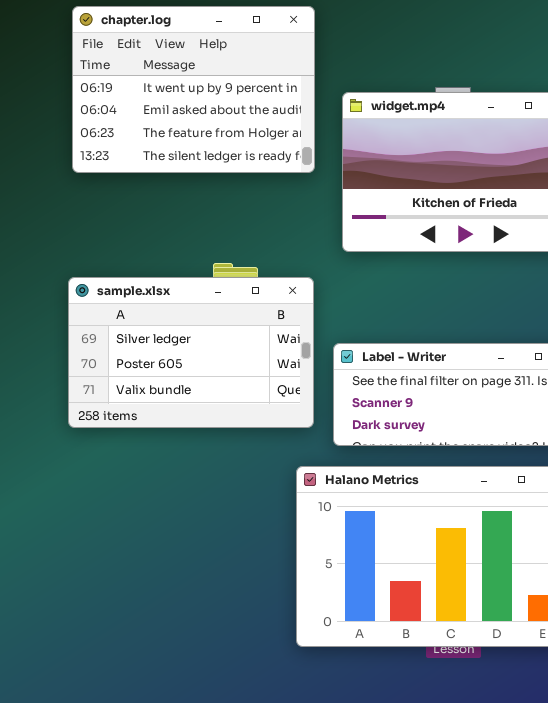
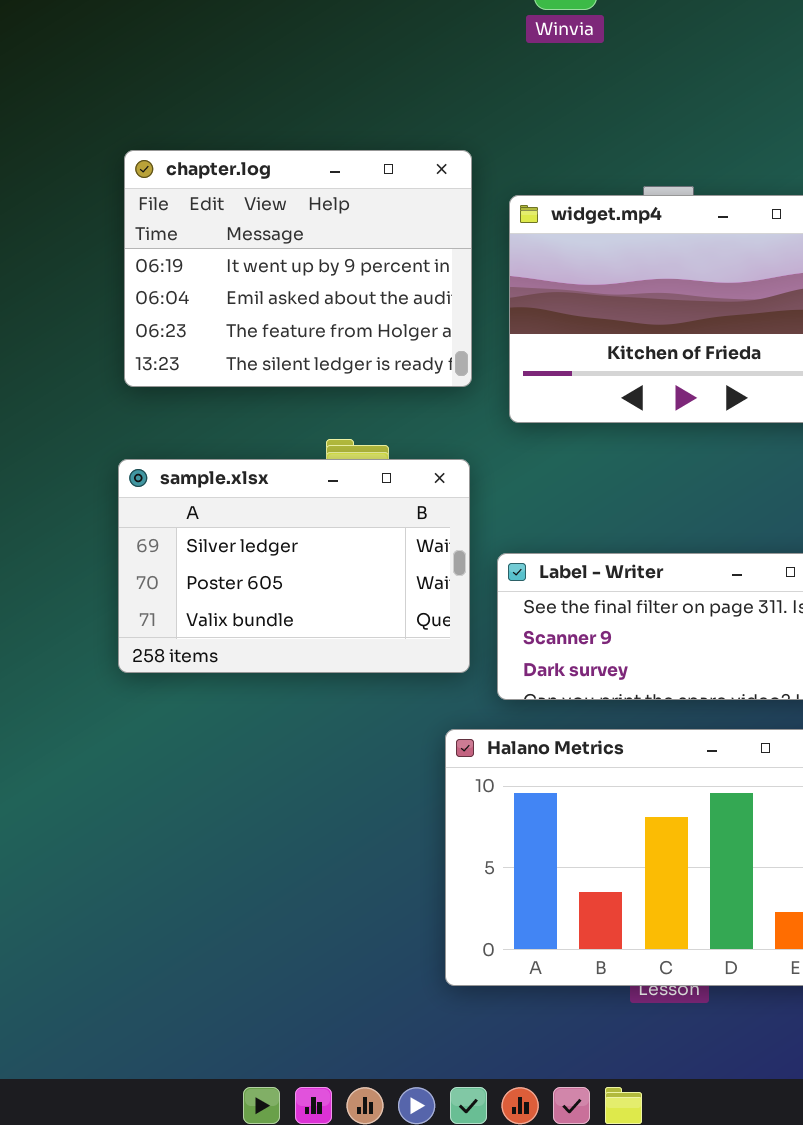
chapter.log: [72,6,315,173] -> [124,150,472,387], moved

